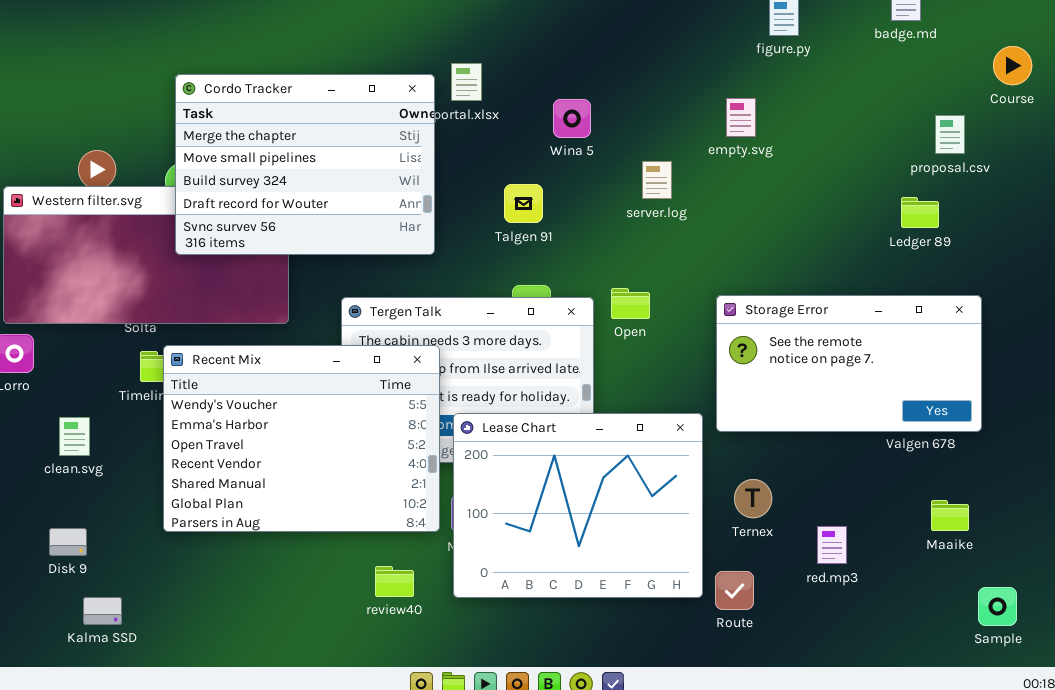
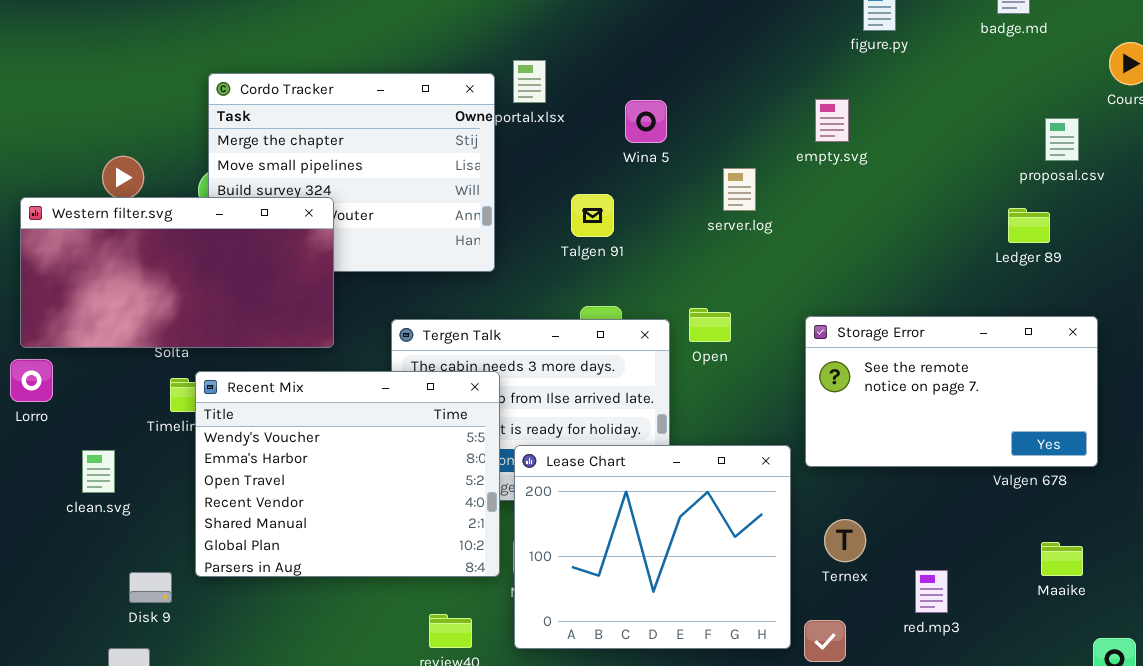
Western filter.svg: [3,186,289,324] -> [20,197,334,348], raised
Disk 9: [49,528,87,556] -> [129,572,172,603], moved

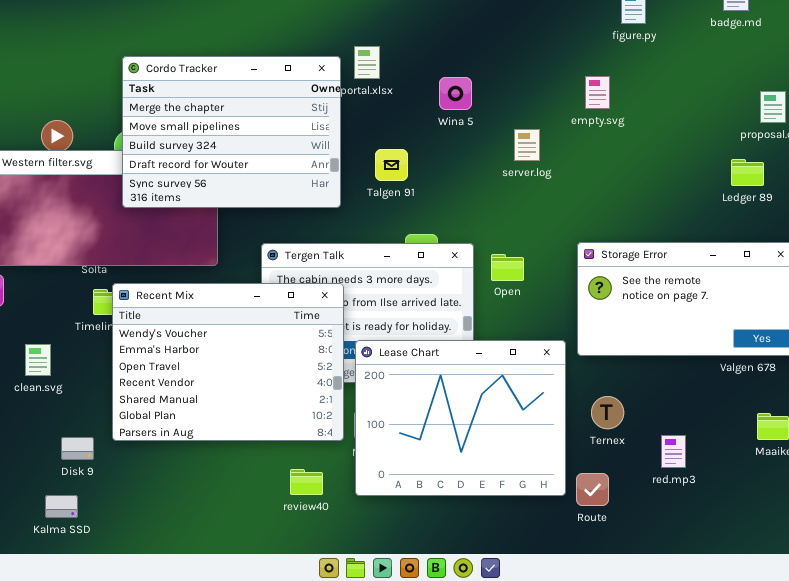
Cordo Tracker: [208,73,495,272] -> [122,56,341,208], raised
Talgen 91: [571,194,614,237] -> [375,149,408,181], moved
Open: [689,308,731,342] -> [491,254,524,281], moved

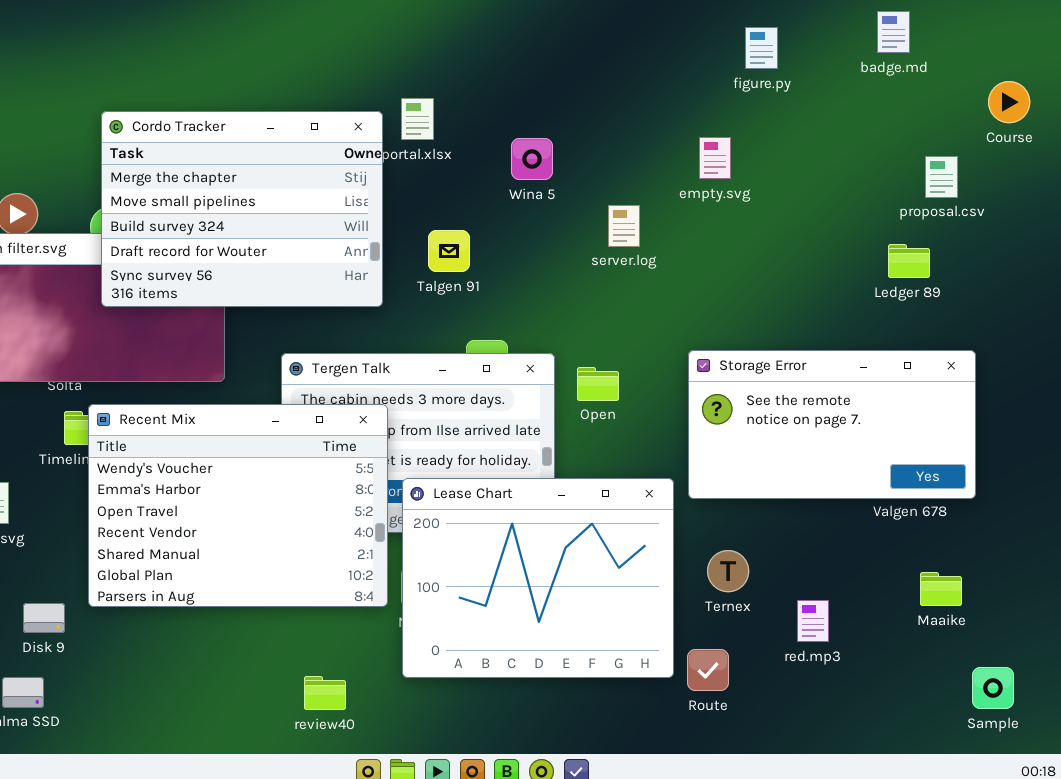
review40: [290,469,323,495] -> [304,676,346,710], moved

